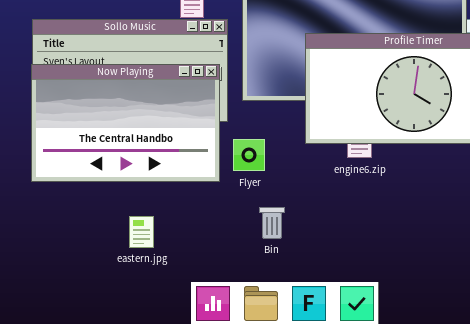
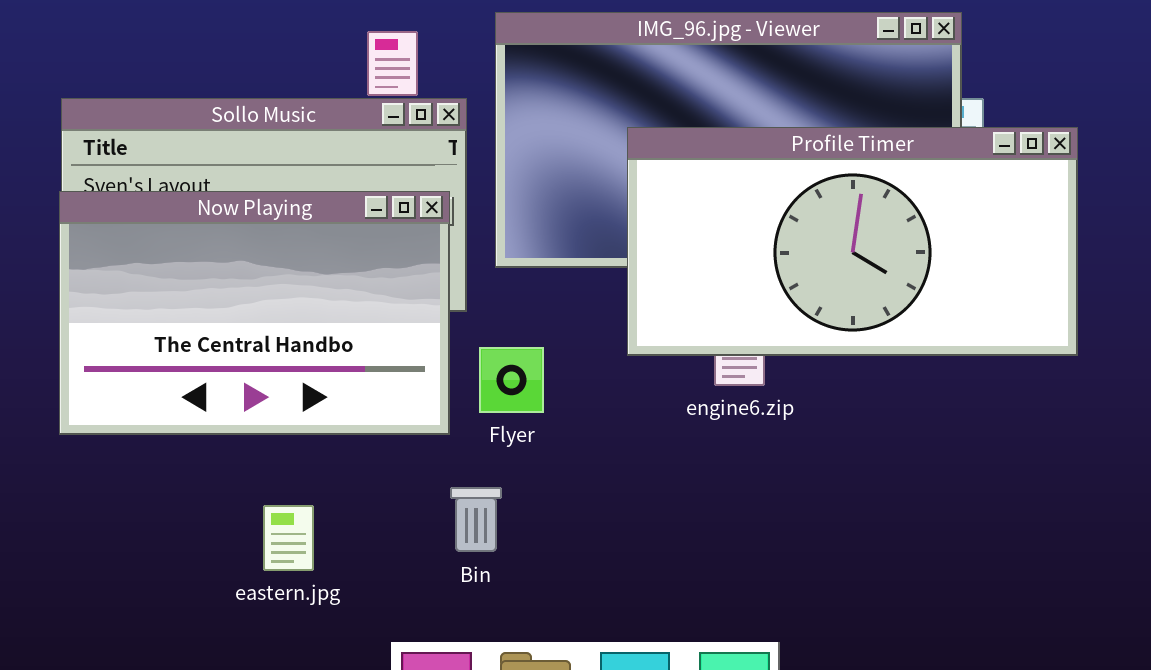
Bin: [259,207,285,239] -> [450,487,502,552], moved

